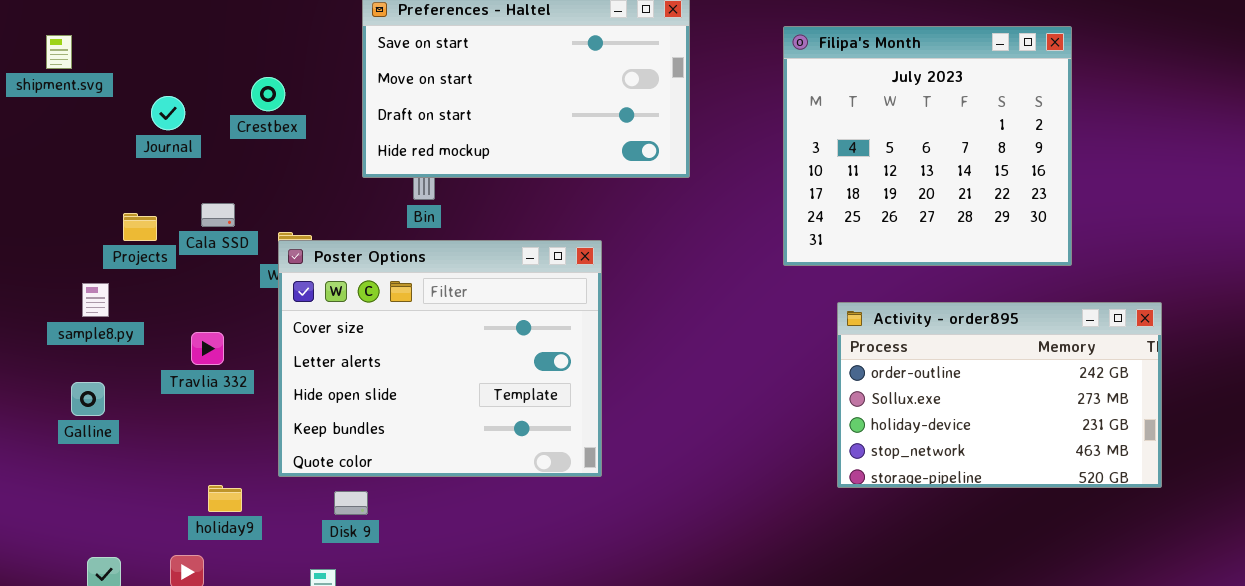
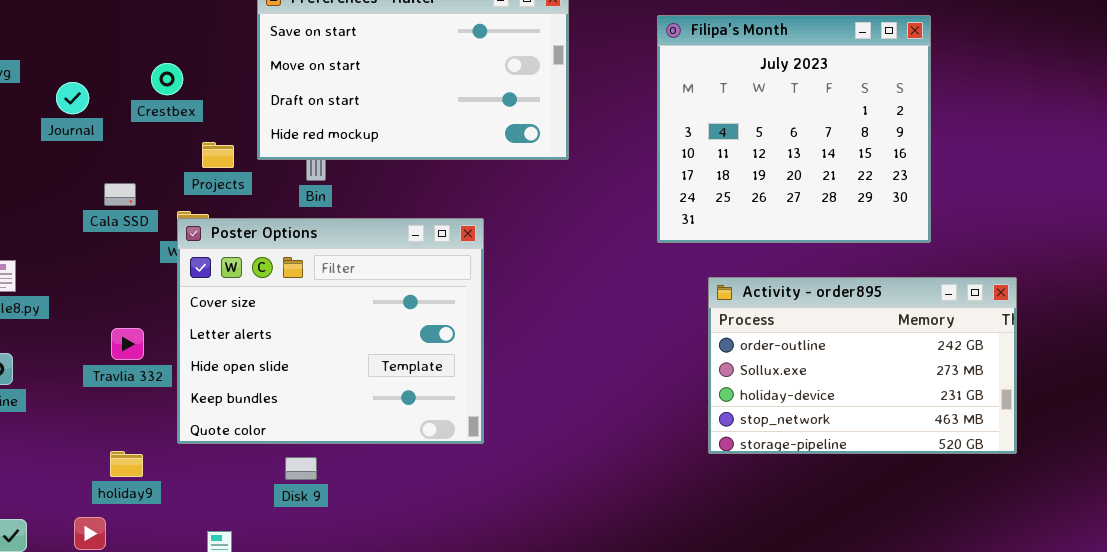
Projects: [123,213,157,241] -> [202,142,234,168], moved
Travlia 332: [191,332,224,365] -> [111,328,144,360], moved
Disk 9: [334,491,368,515] -> [285,457,317,480], moved

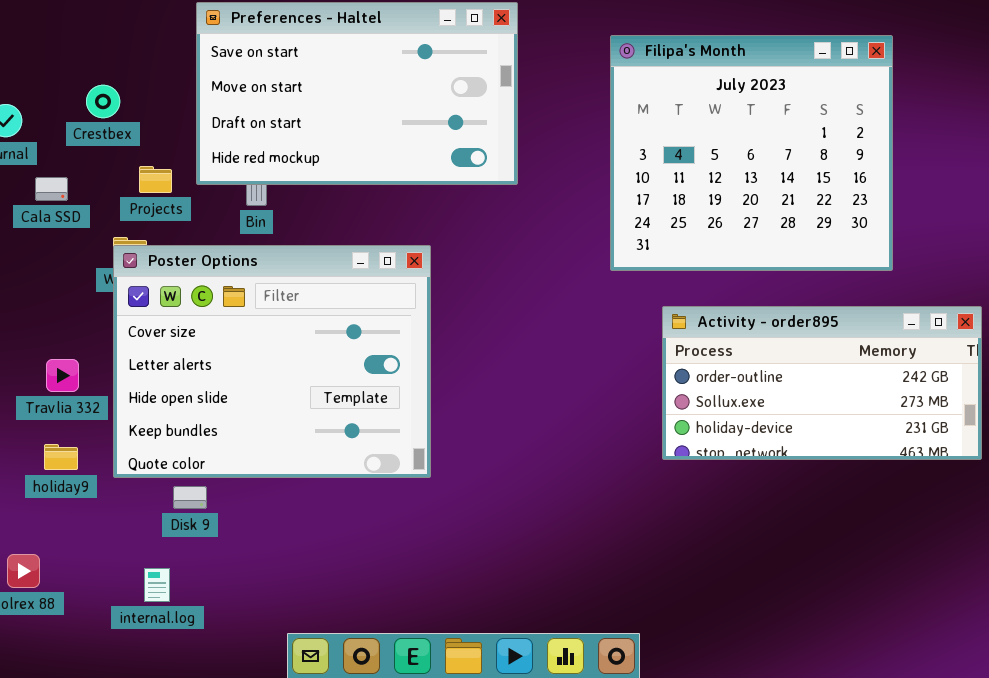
Cala SSD: [104,183,136,206] -> [35,177,68,201], moved
Activity - order895: [708,277,1017,454] -> [662,306,982,460], resized
holiday9: [110,451,143,477] -> [44,444,78,470], moved
Disk 9: [285,457,317,480] -> [173,486,207,509], moved

